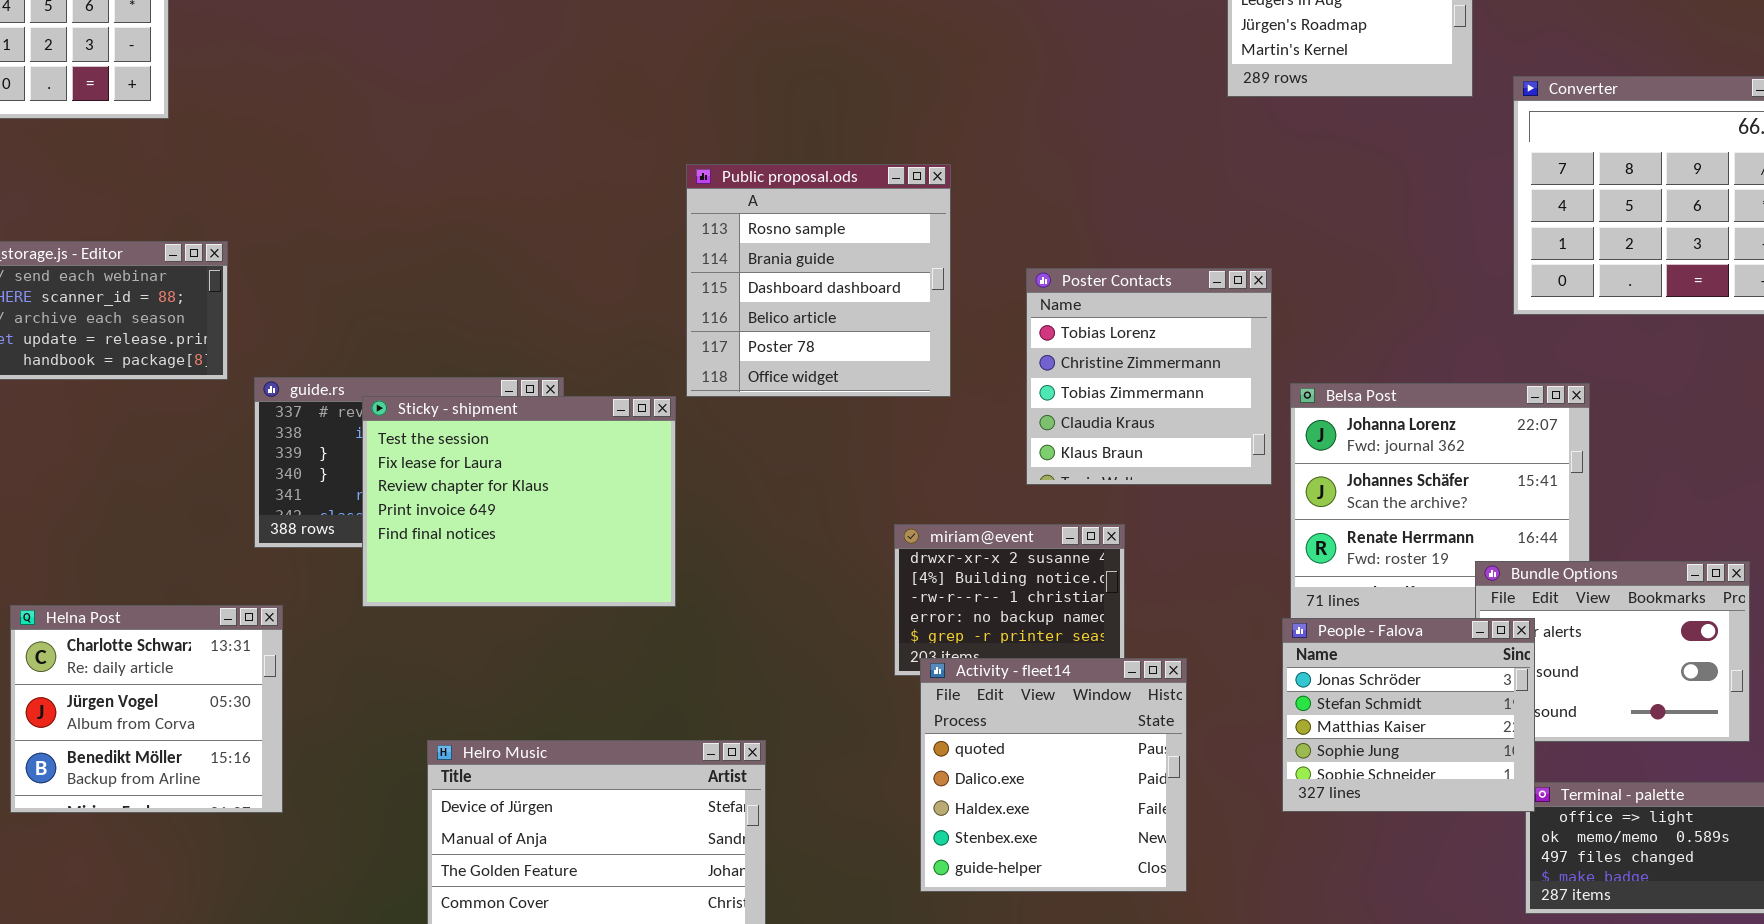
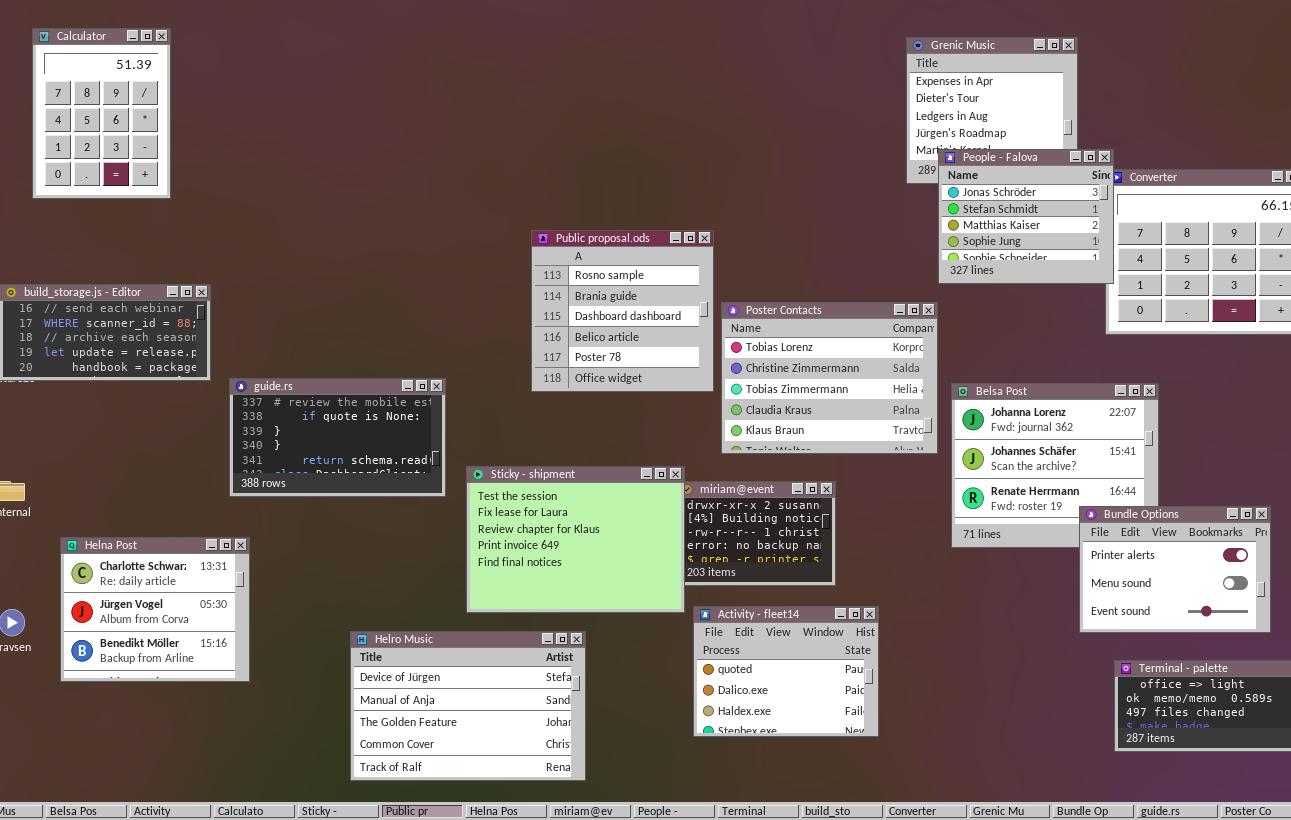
Poster Contacts: [1026,268,1272,485] -> [721,302,938,454], resized
Sticky - shipment: [362,396,676,607] -> [466,466,685,613], moved
People - Falova: [1282,618,1535,812] -> [938,149,1114,284], moved
Activity - fleet14: [920,658,1187,892] -> [693,606,879,737], resized

